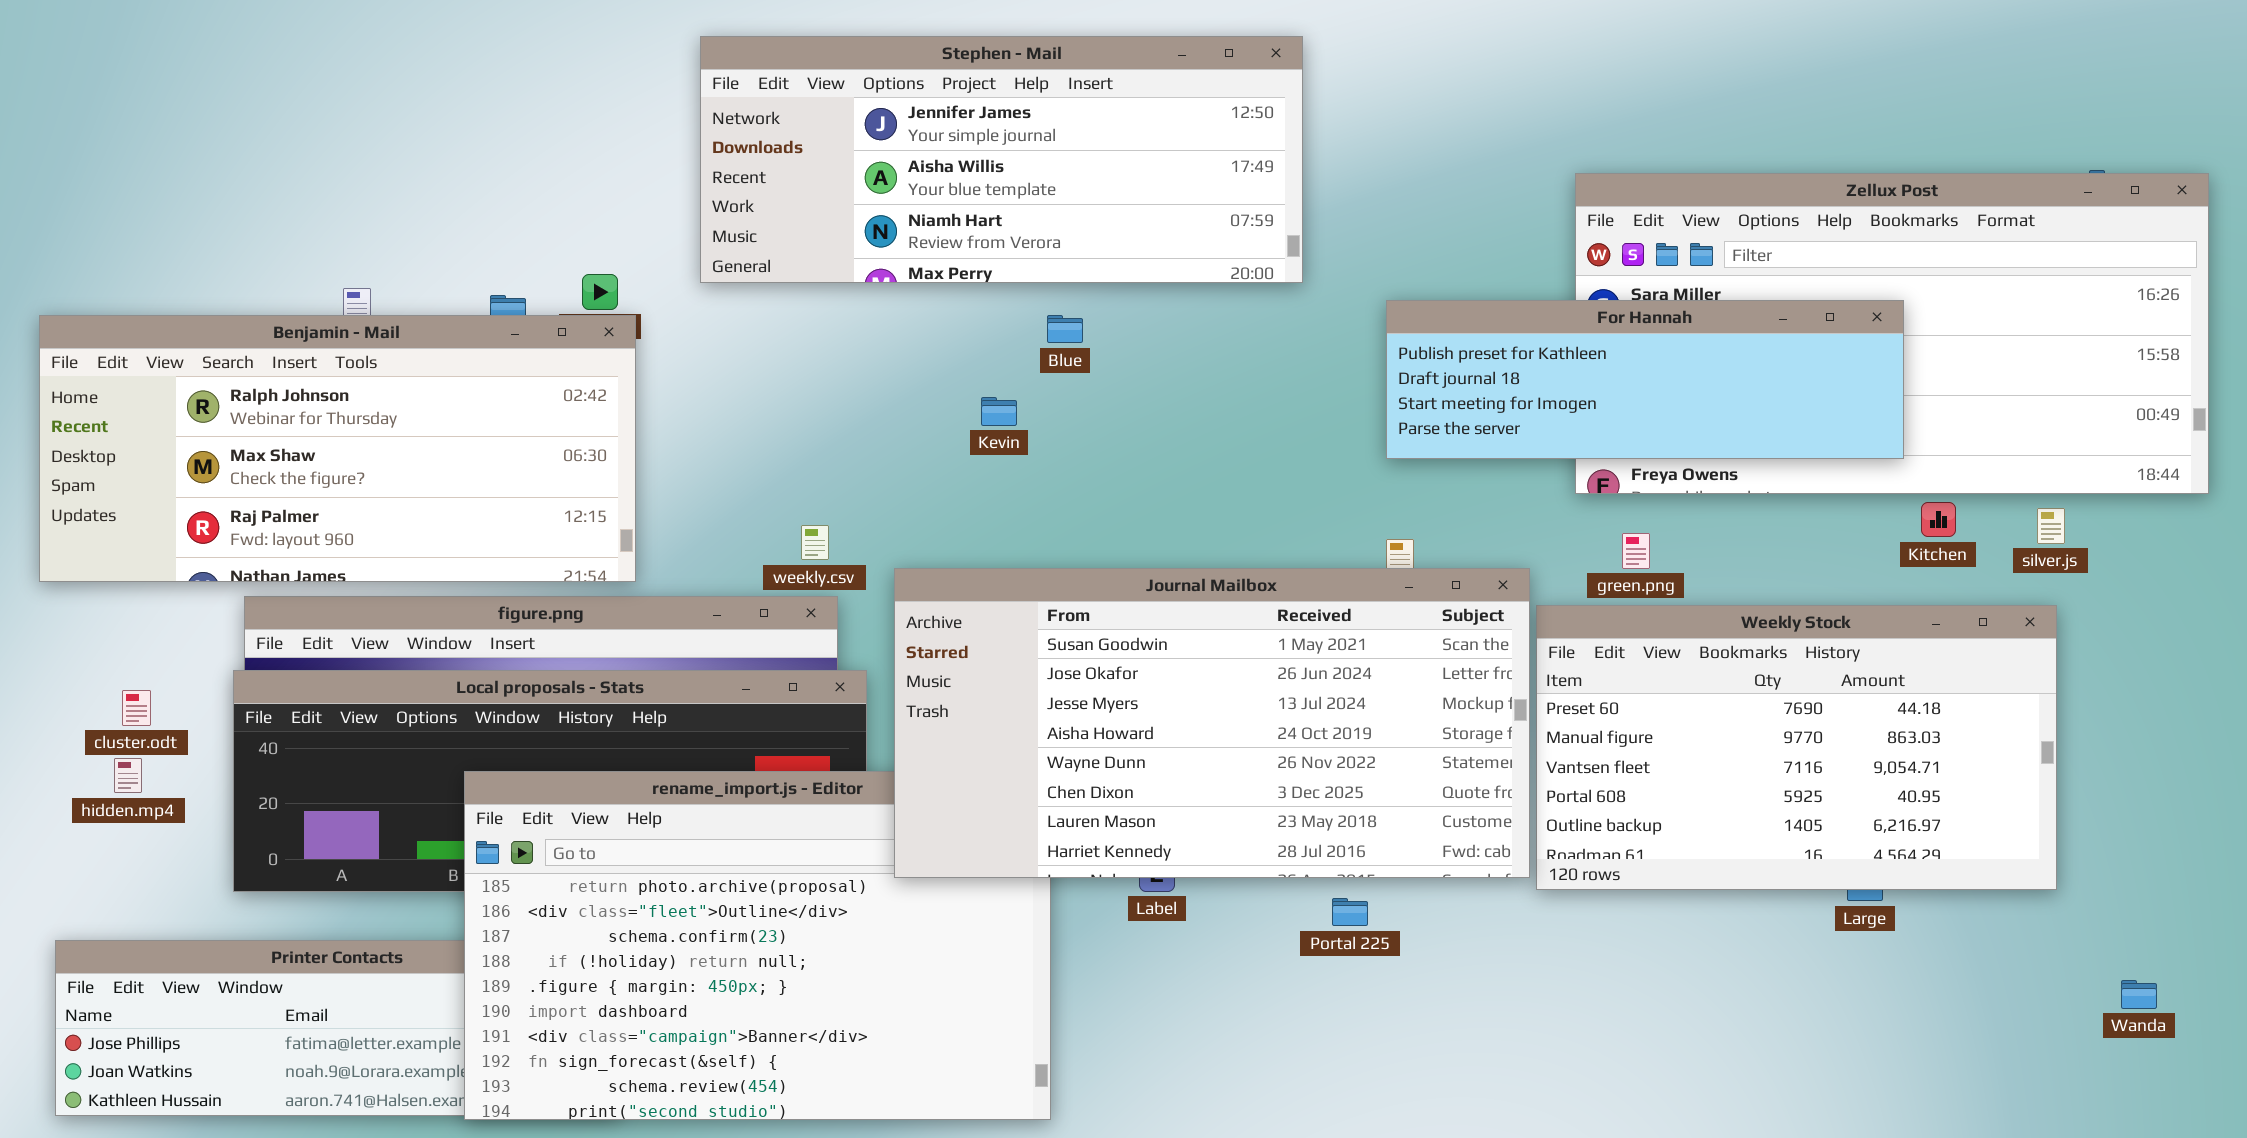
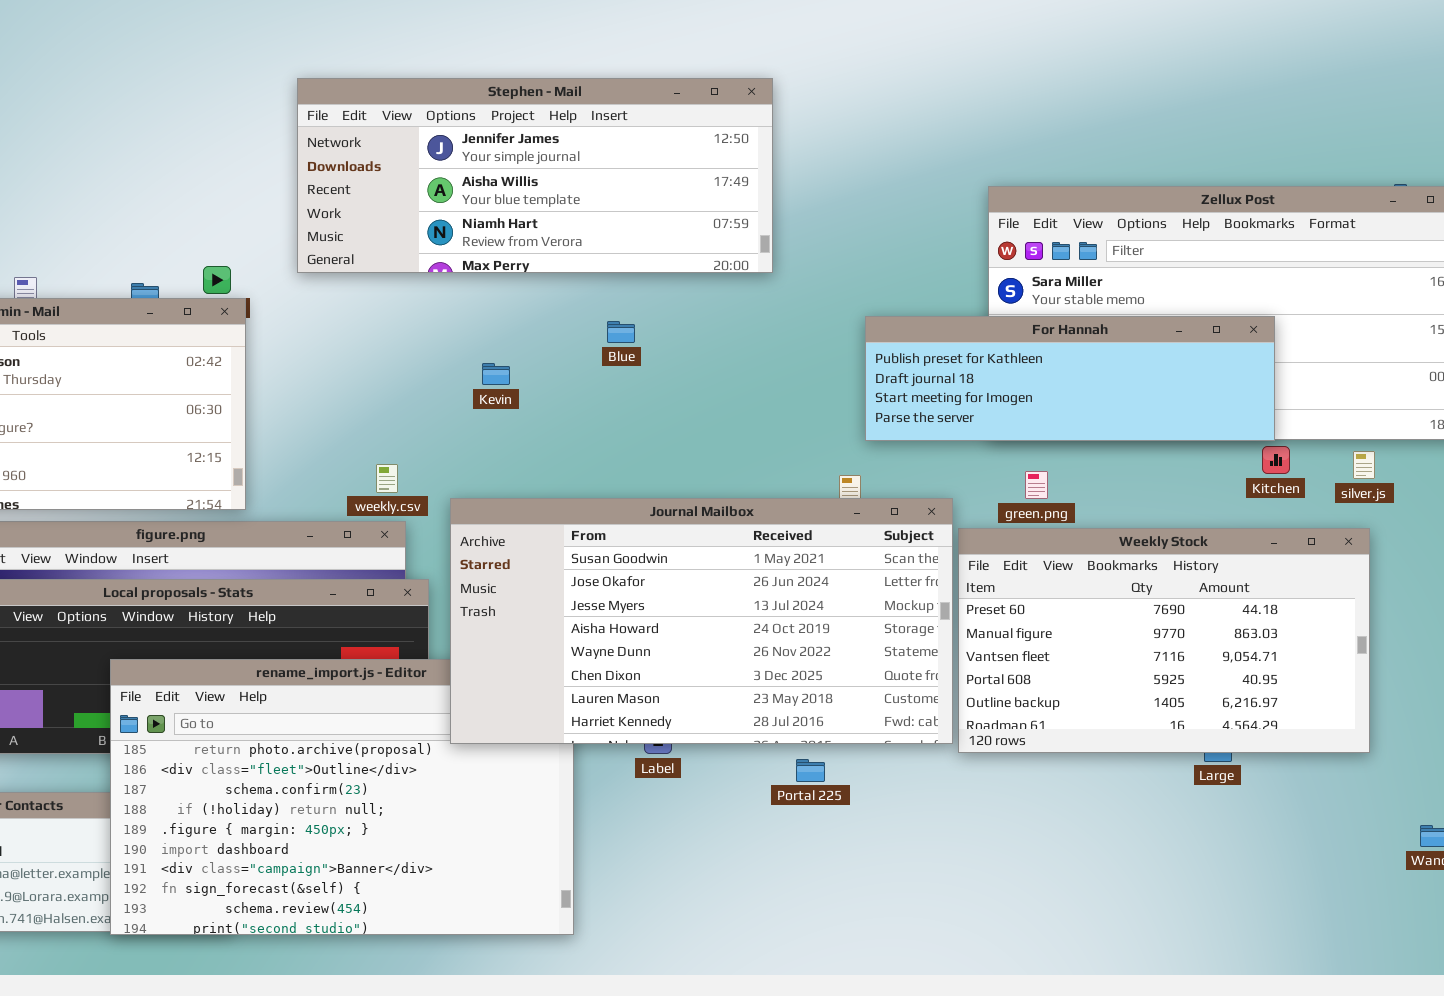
For Hannah: [1386,300,1904,459] -> [865,316,1275,441], moved
Blue: [1047,315,1083,343] -> [607,321,635,343], moved
Kevin: [981,397,1017,426] -> [482,363,510,385], moved

